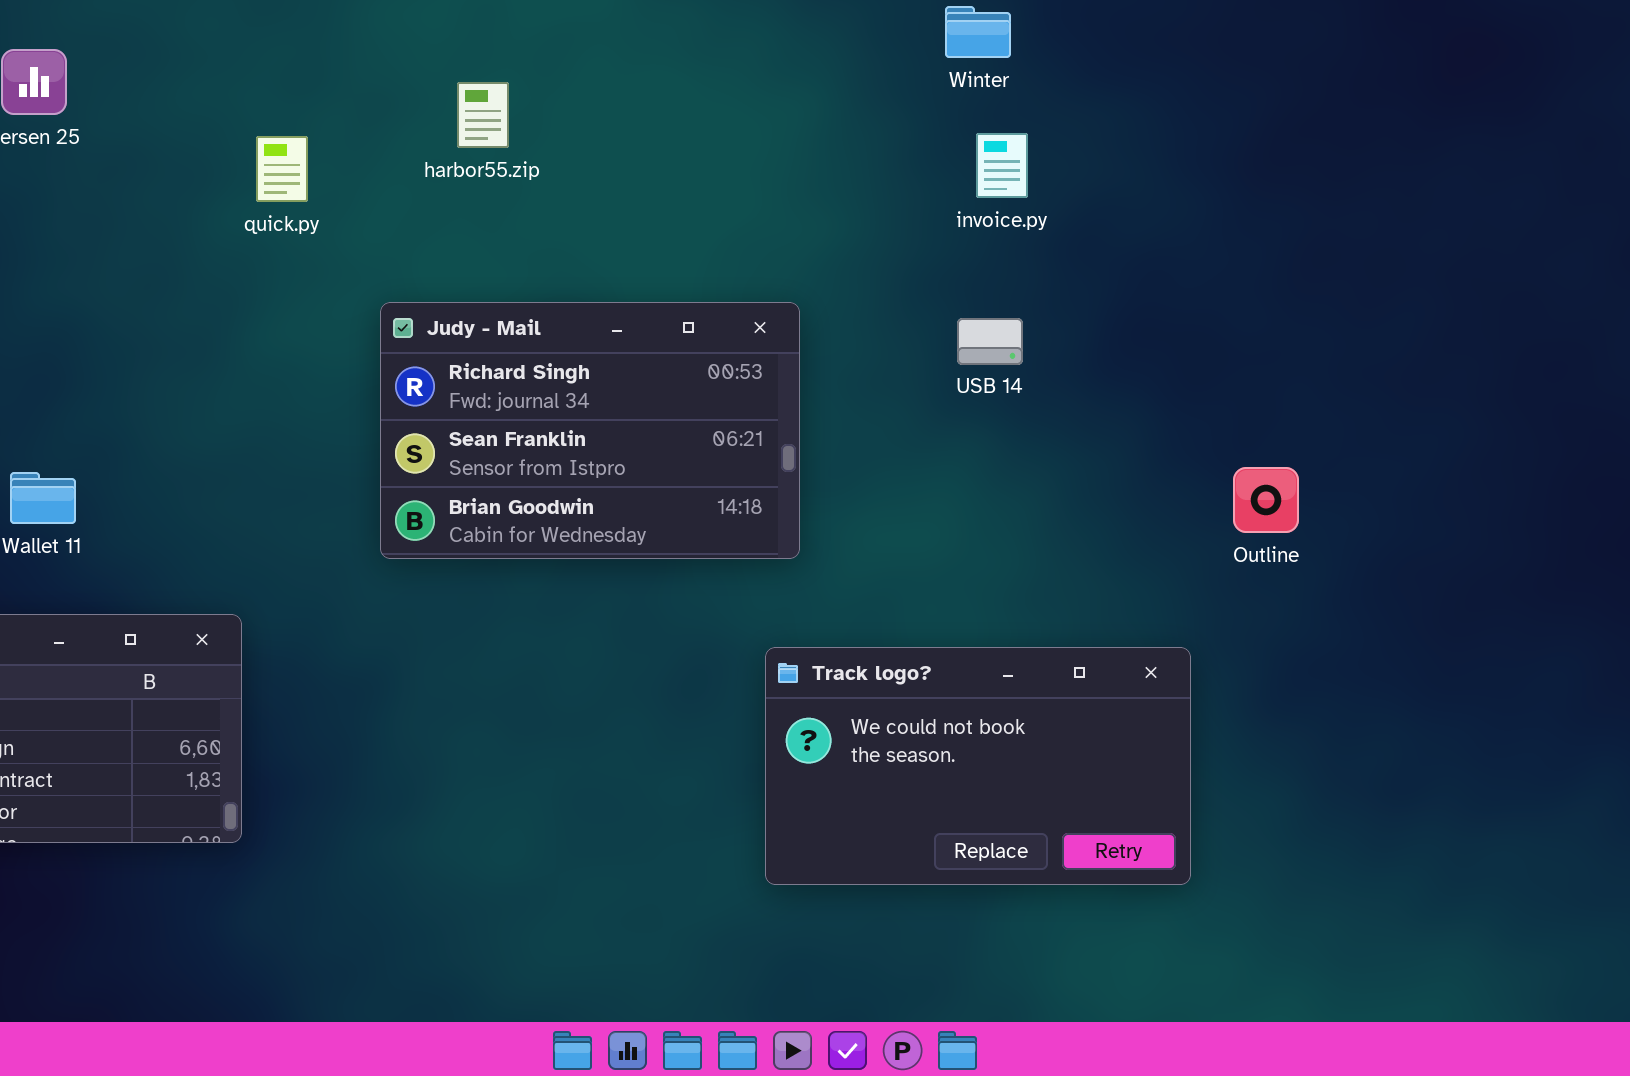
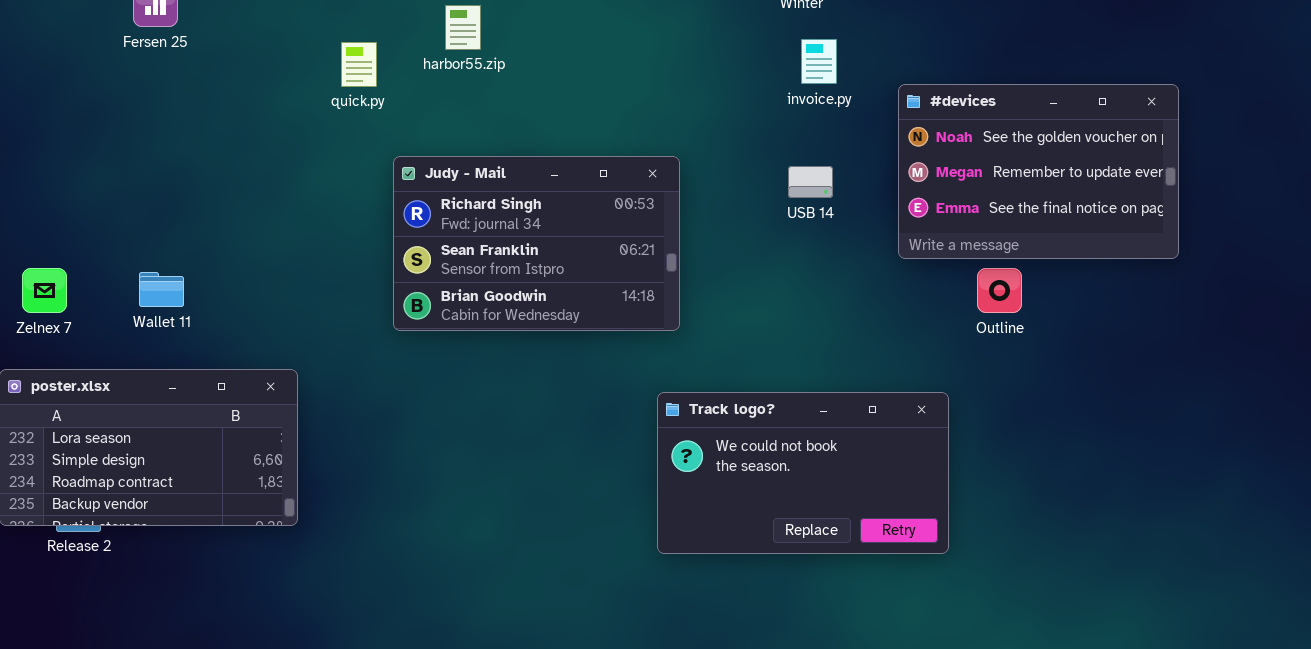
quick.py: [256,136,308,202] -> [341,42,377,87], moved
#devices: none -> [898,84,1179,259], opened

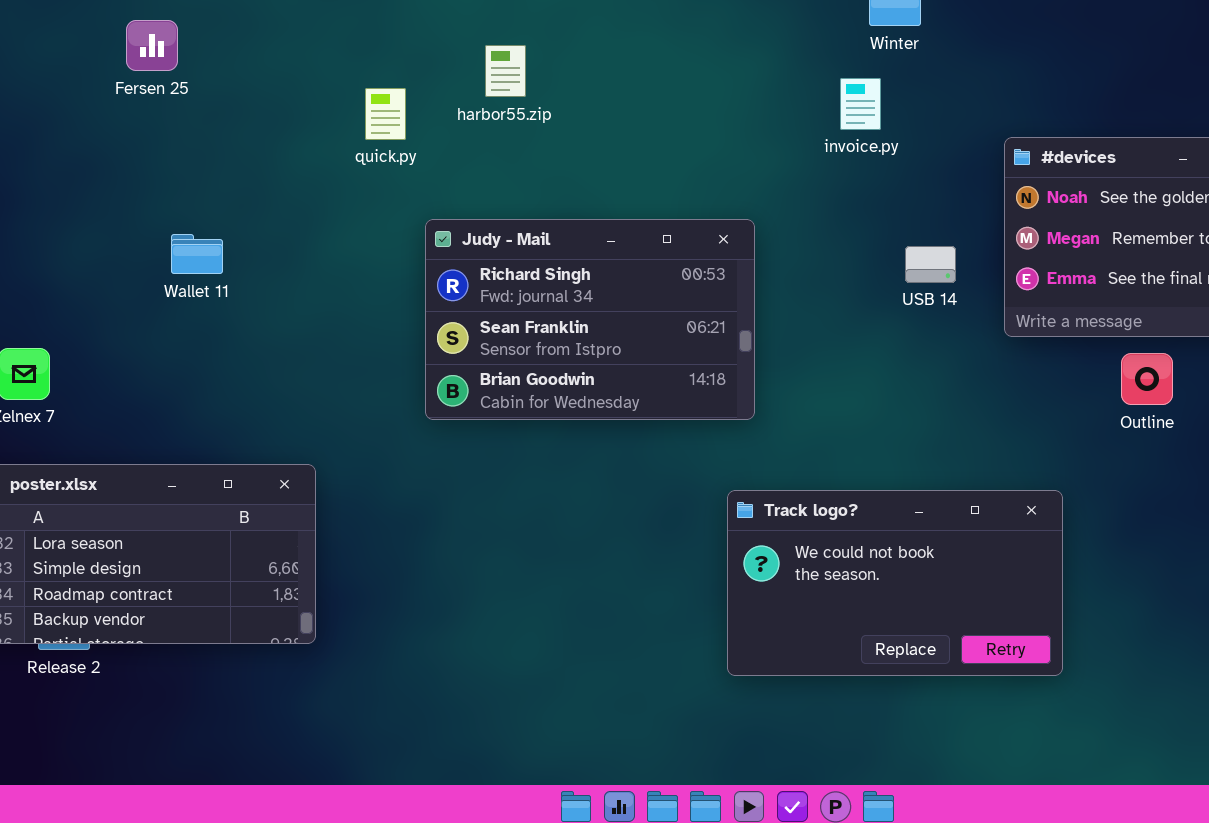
invoice.py: [801,39,837,84] -> [840,78,881,130], moved
USB 14: [788,166,833,198] -> [905,246,956,283], moved
Outline: [977,268,1022,313] -> [1121,353,1173,405], moved
Wallet 11: [139,272,184,307] -> [171,234,223,274], moved

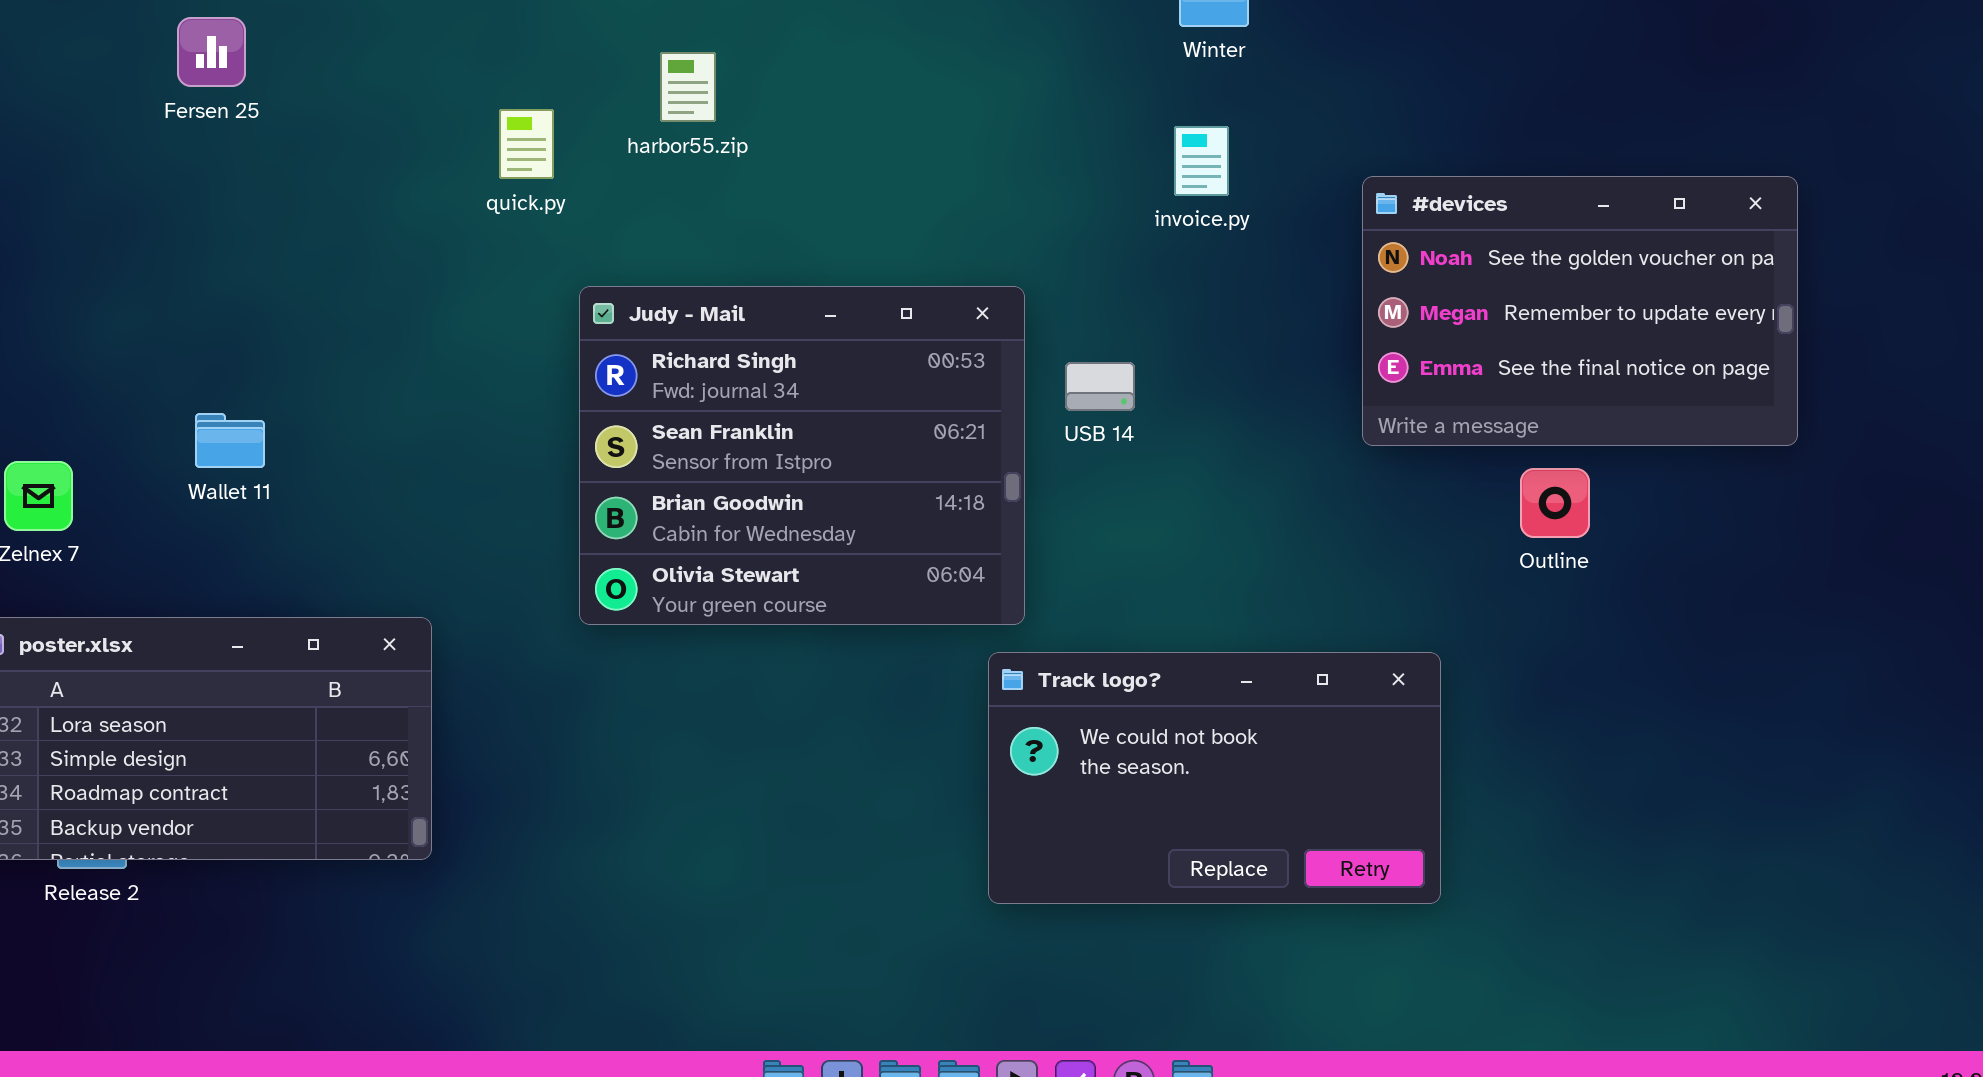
invoice.py: [840,78,881,130] -> [1174,126,1229,196], moved
Judy - Mail: [425,219,755,420] -> [579,286,1025,625], resized
Wallet 11: [171,234,223,274] -> [195,413,265,468], moved
USB 14: [905,246,956,283] -> [1065,362,1135,411], moved

